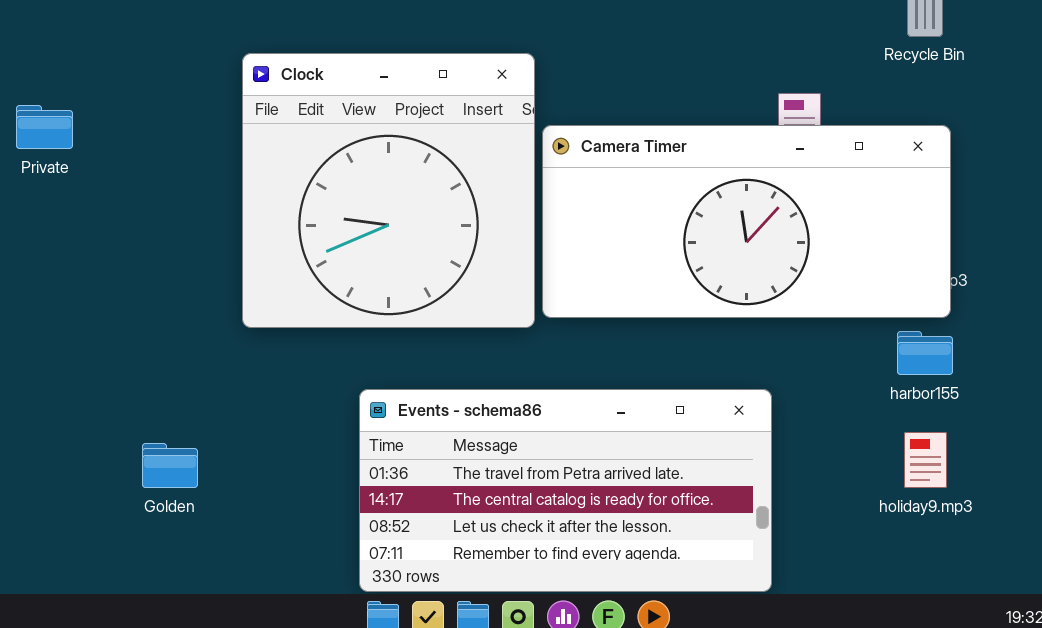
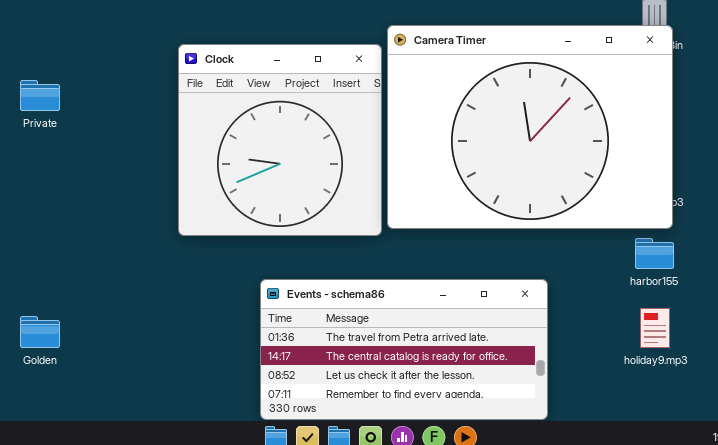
Camera Timer: [542,125,951,318] -> [387,25,673,229], resized
Golden: [142,443,198,488] -> [20,316,60,348], moved

